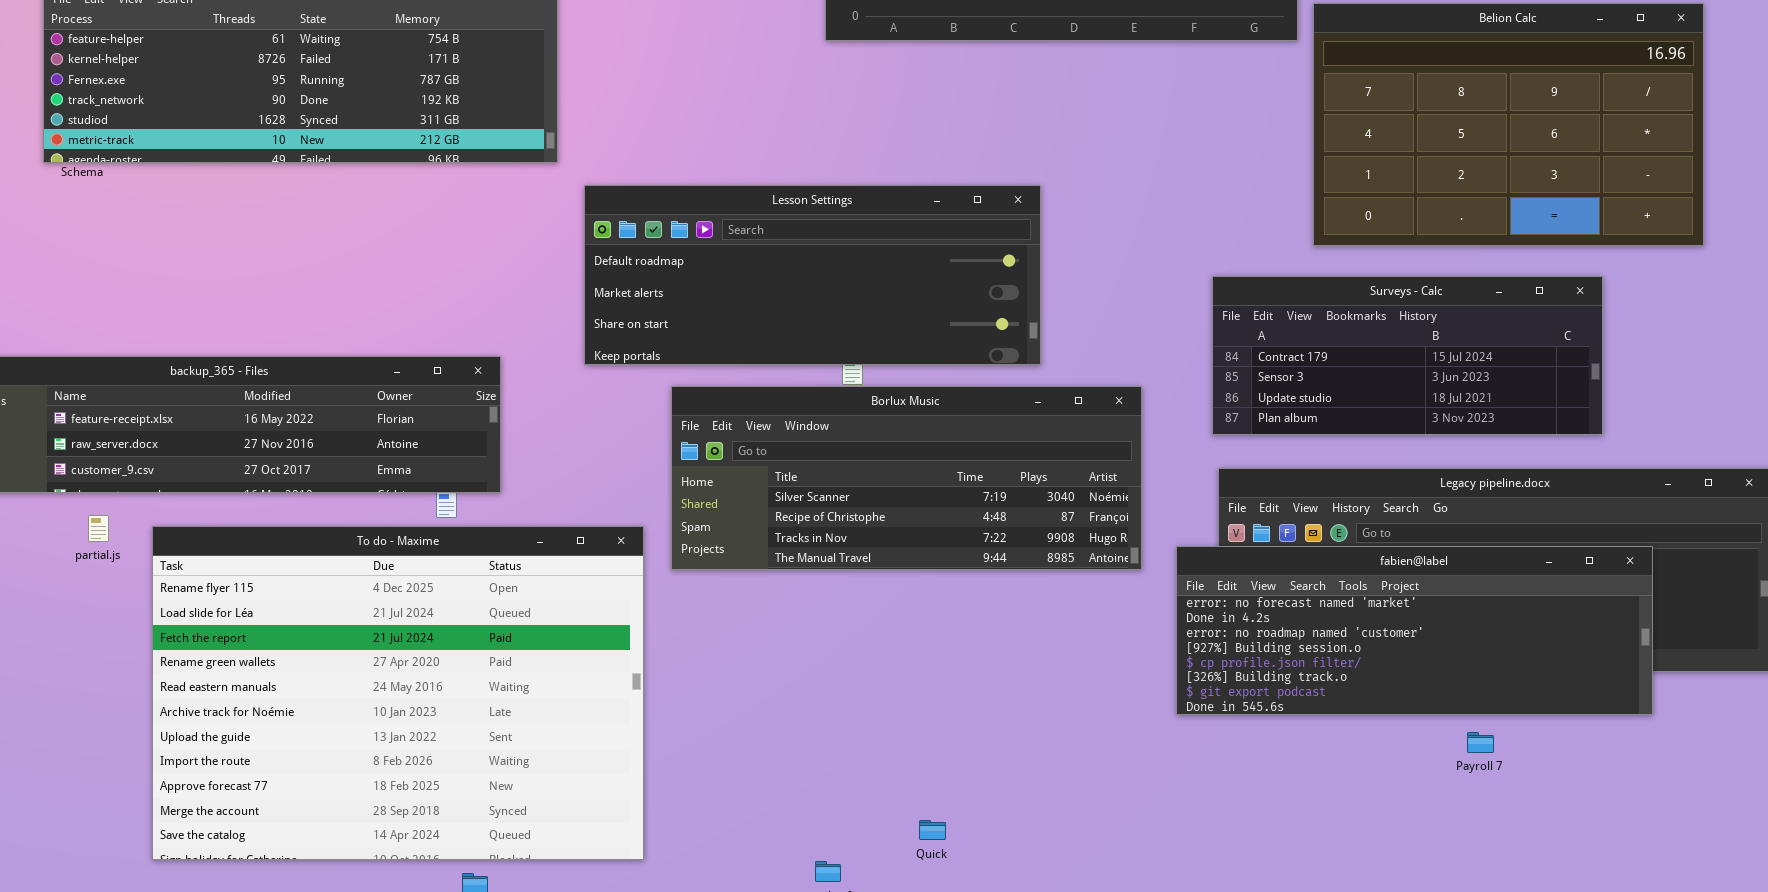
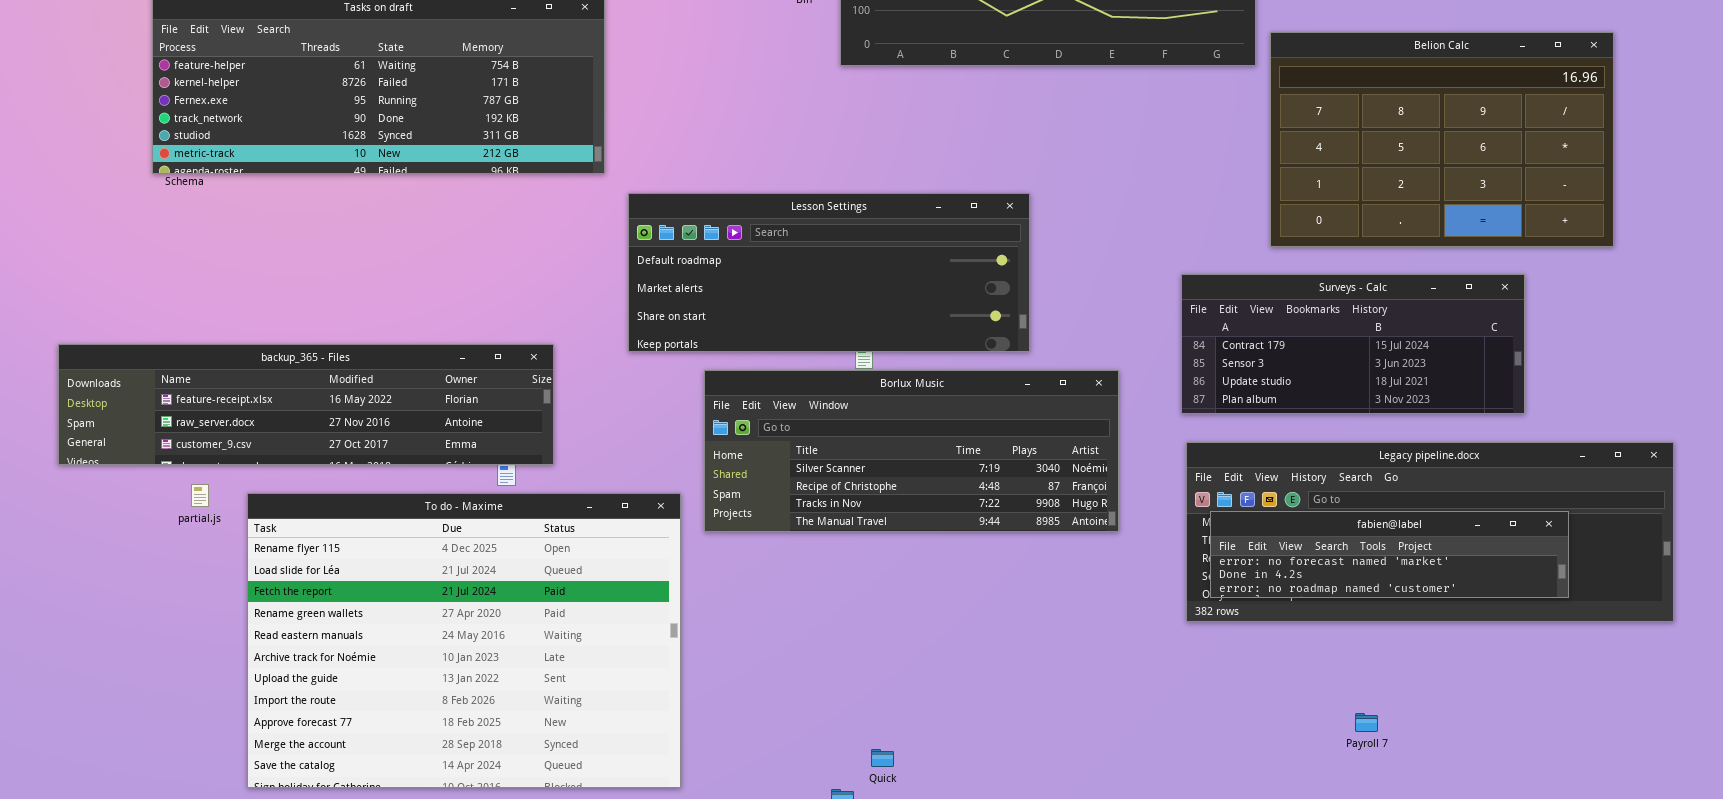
fabien@label: [1176,546,1653,715] -> [1210,511,1569,598], resized
Payroll 7: [1467,732,1494,753] -> [1355,713,1378,732], moved
Quick: [919,820,946,840] -> [871,749,894,767], moved

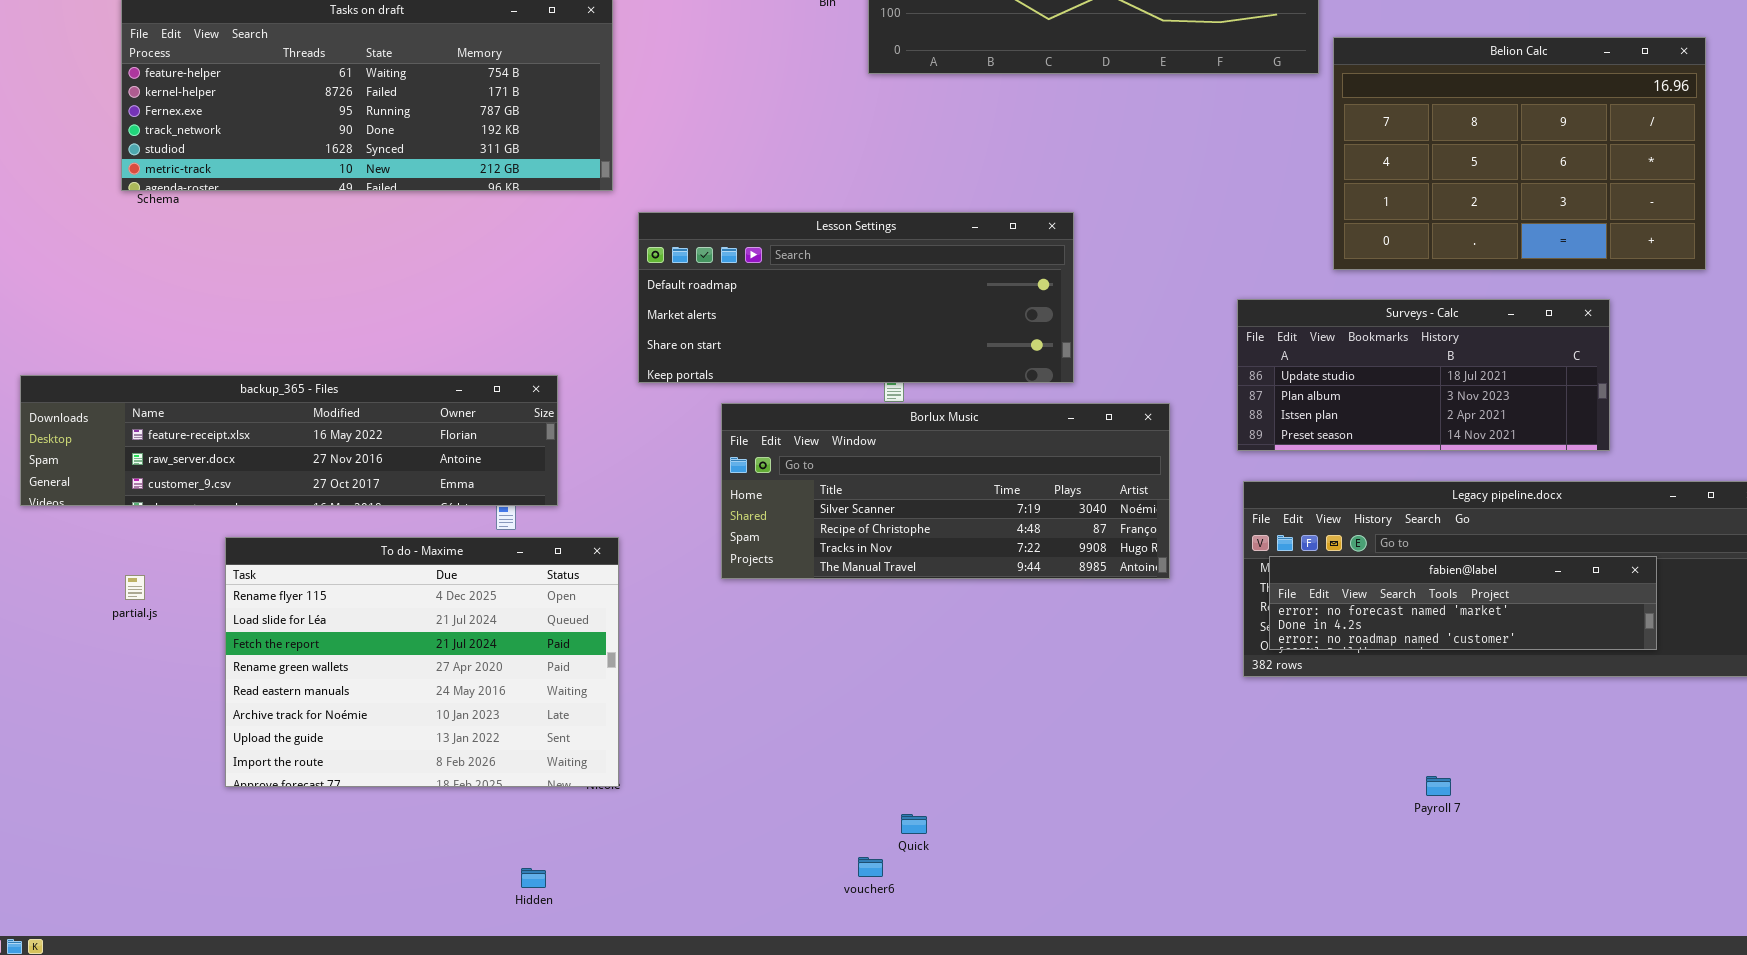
Surveys - Calc: [1181,274,1525,414] -> [1237,299,1610,451], scrolled down 2 rows
partial.js: [191,484,209,507] -> [125,575,145,600], moved
To do - Maxime: [247,493,681,788] -> [225,537,619,787], resized

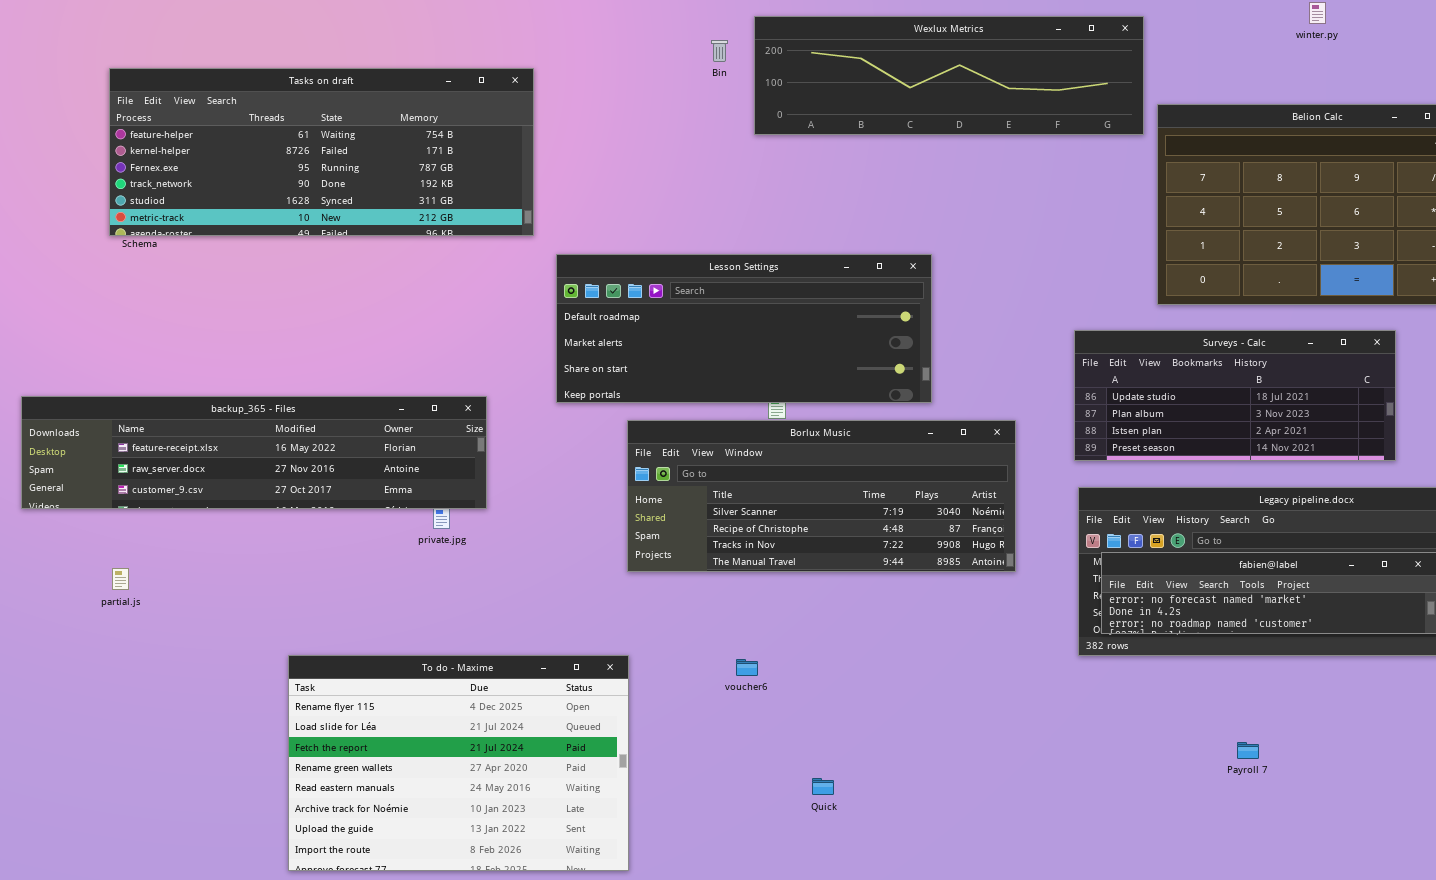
To do - Maxime: [225,537,619,787] -> [288,655,629,871], moved
Quick: [901,814,927,834] -> [812,778,834,795], moved
voucher6: [858,857,883,877] -> [736,659,758,676], moved

